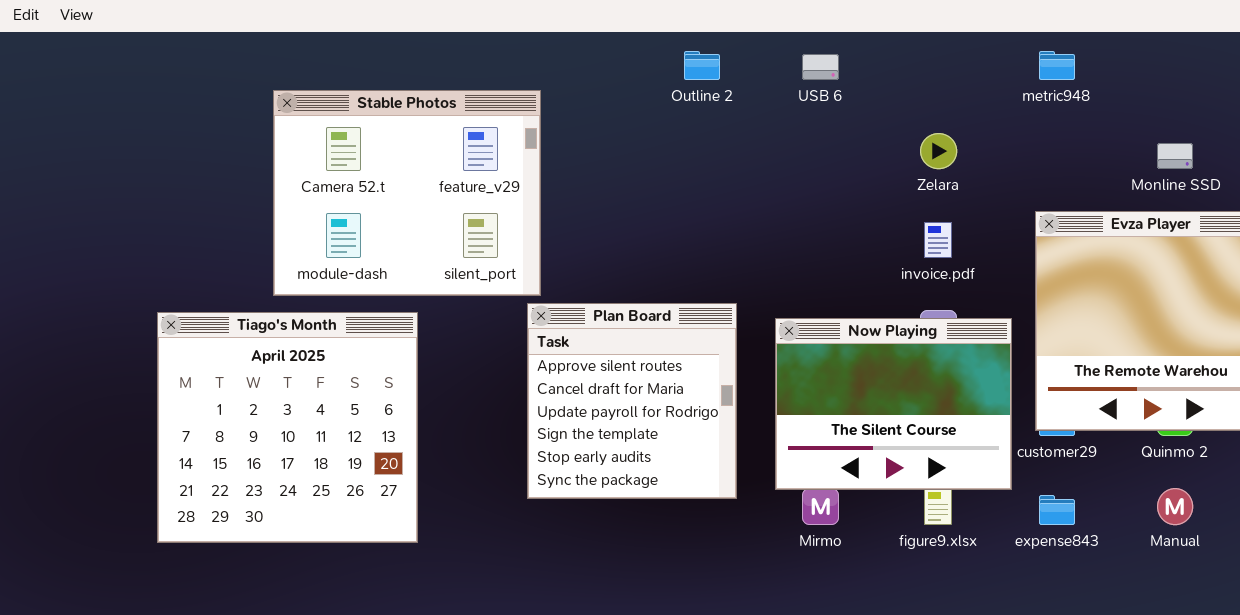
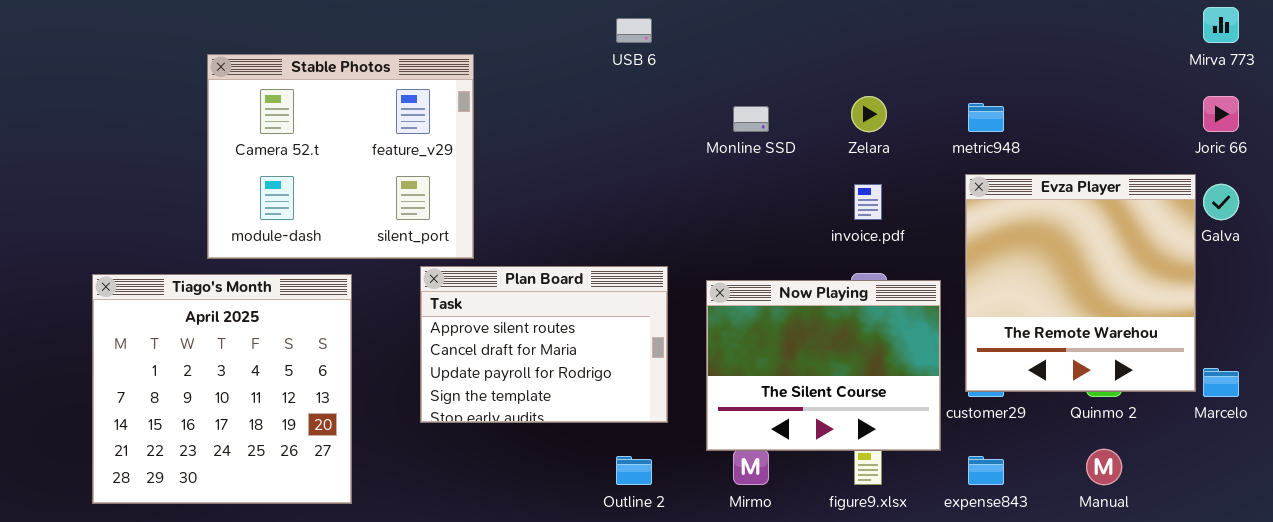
Outline 2: [684,51,720,80] -> [616,456,652,485], moved
metric948: [1039,51,1075,80] -> [968,103,1004,132], moved
USB 6: [802,54,839,80] -> [616,18,652,43], moved
Monline SSD: [1157,143,1193,169] -> [733,106,769,132], moved
Plan Board: [527,303,737,499] -> [420,266,668,423], resized

